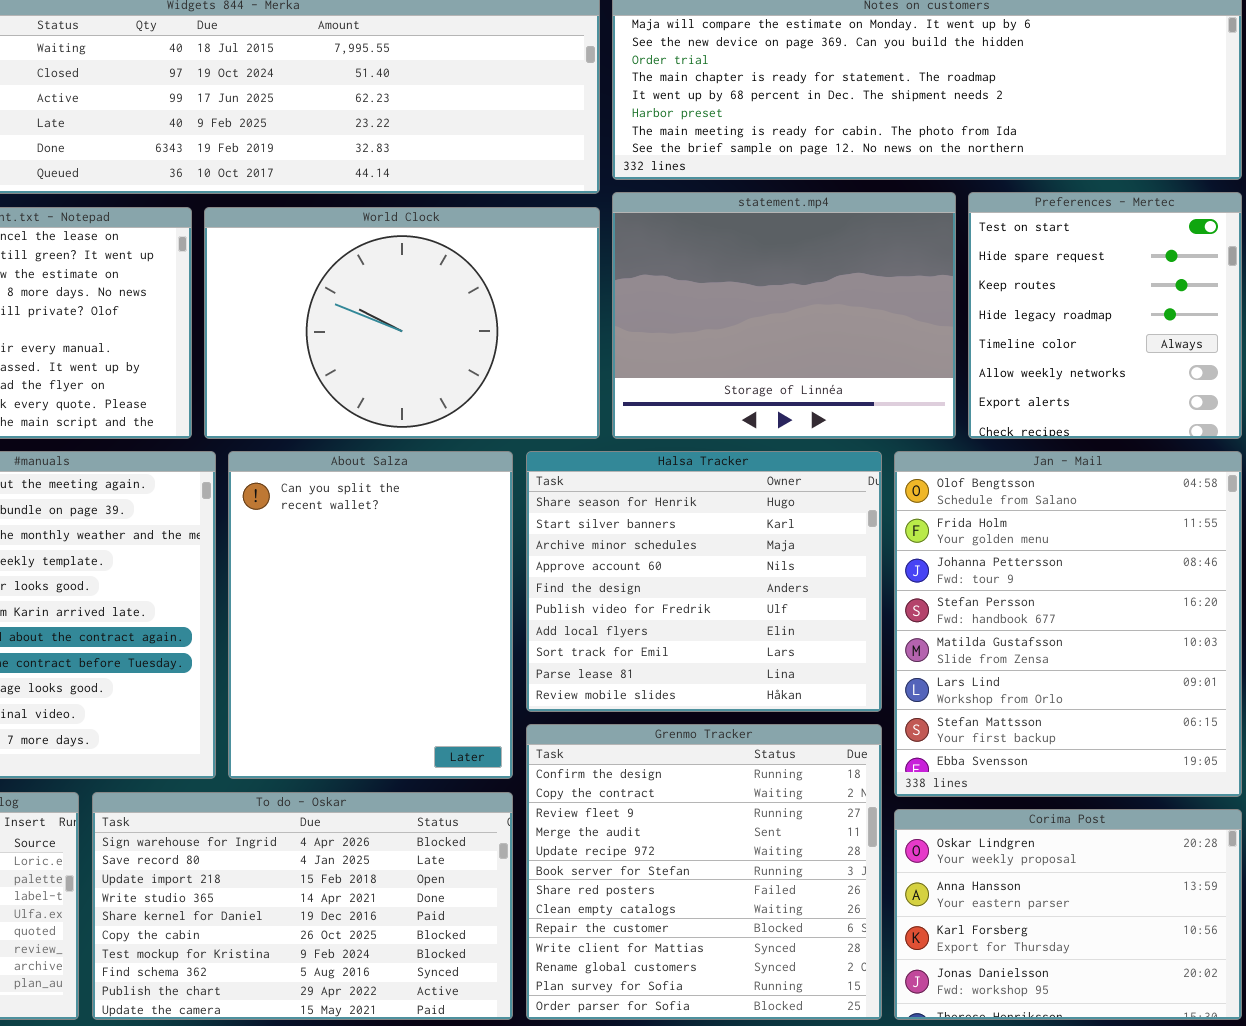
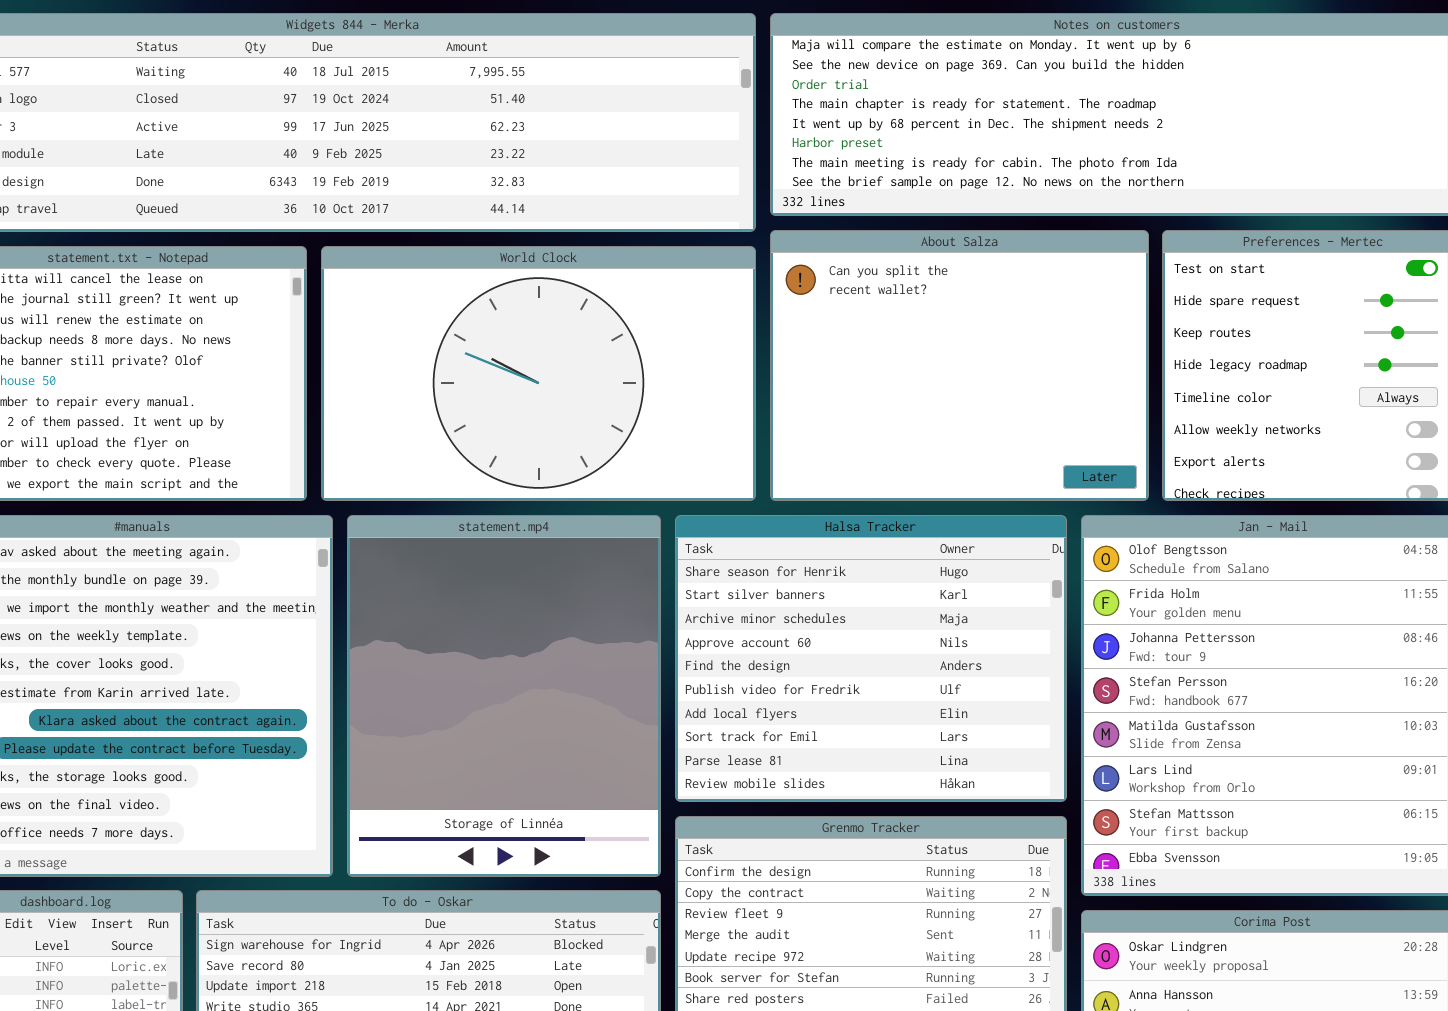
statement.mp4: [612,192,956,439] -> [347,515,661,877], moved, resized
About Salza: [228,451,513,779] -> [770,230,1149,501], moved, resized

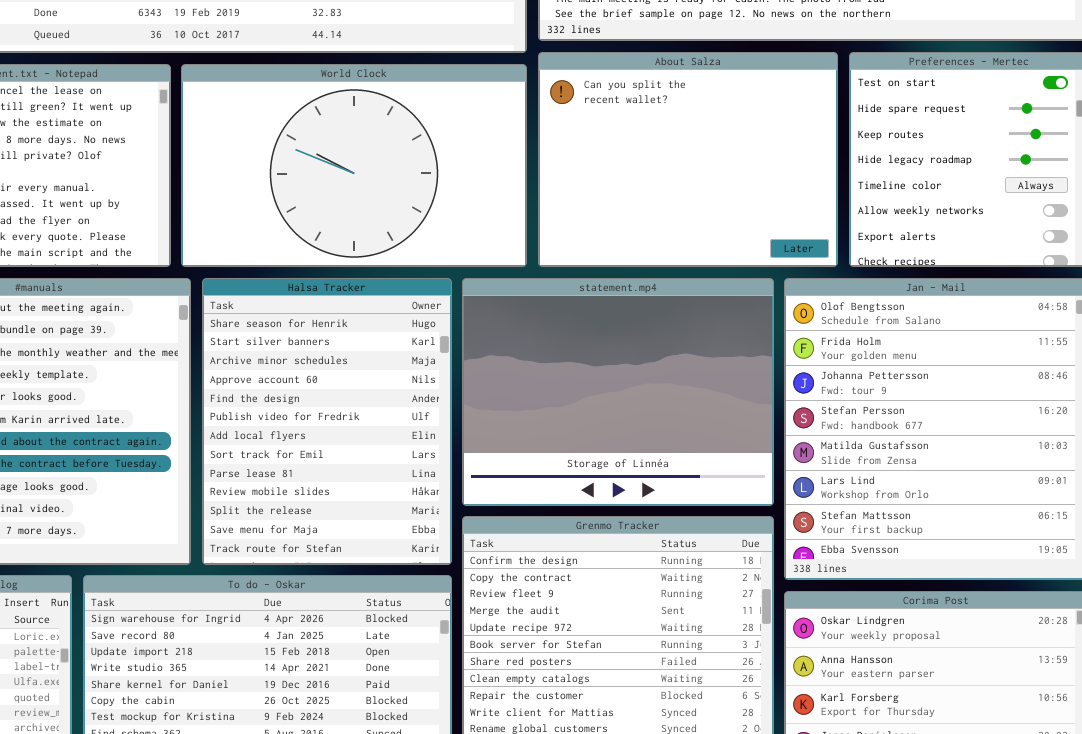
statement.mp4: [347,515,661,877] -> [462,278,774,506], moved, resized
Halsa Tracker: [675,515,1067,802] -> [202,278,452,565], moved, resized

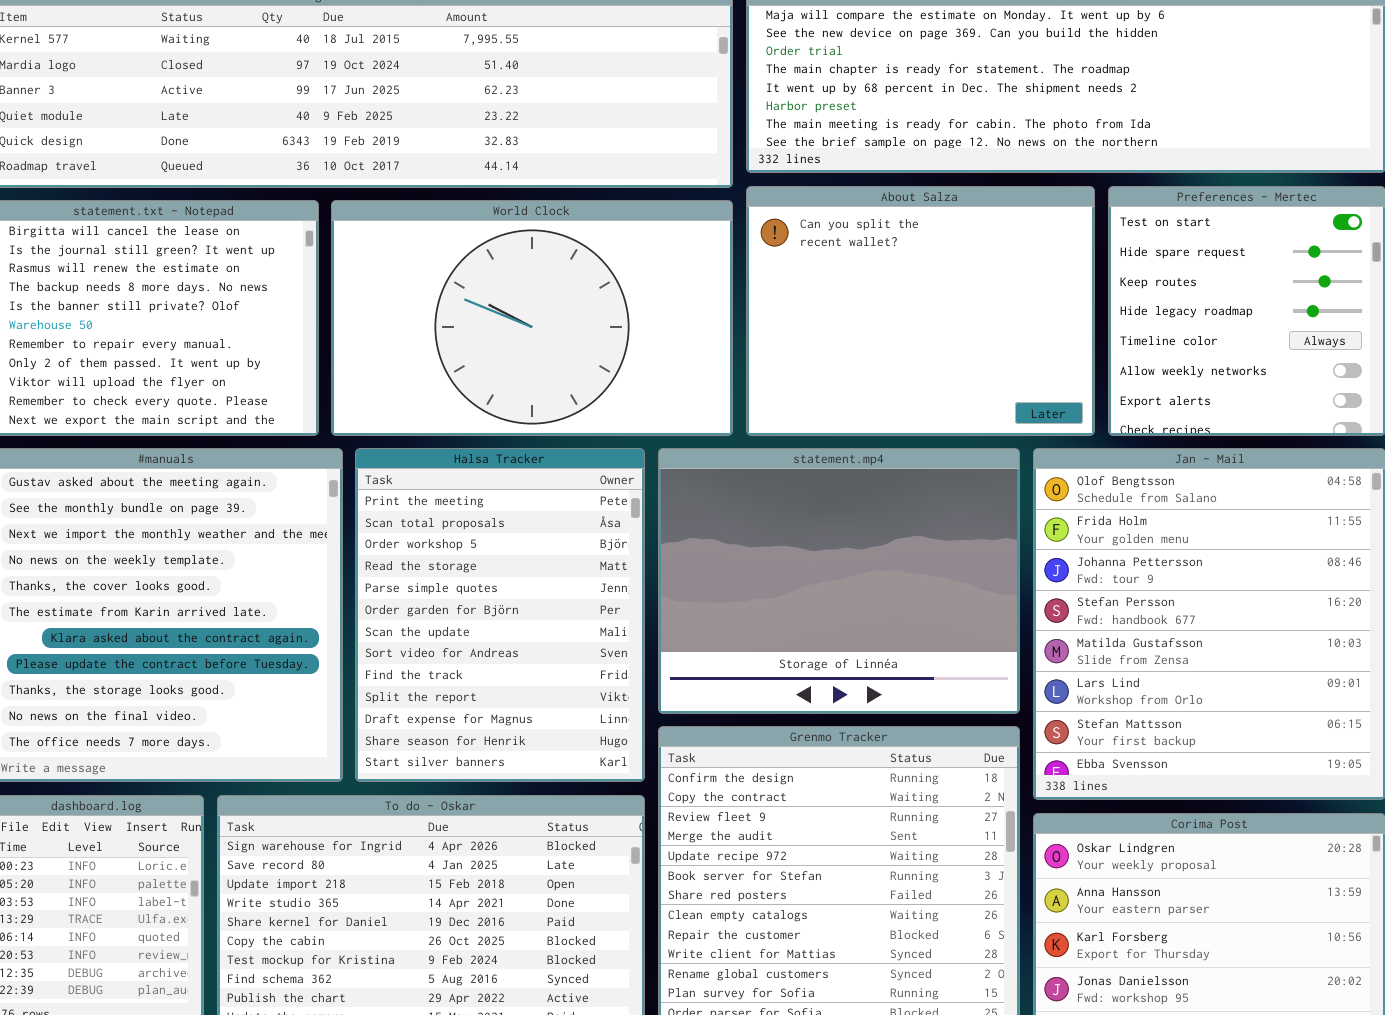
Halsa Tracker: [202,278,452,565] -> [355,448,645,782], scrolled up 11 rows

